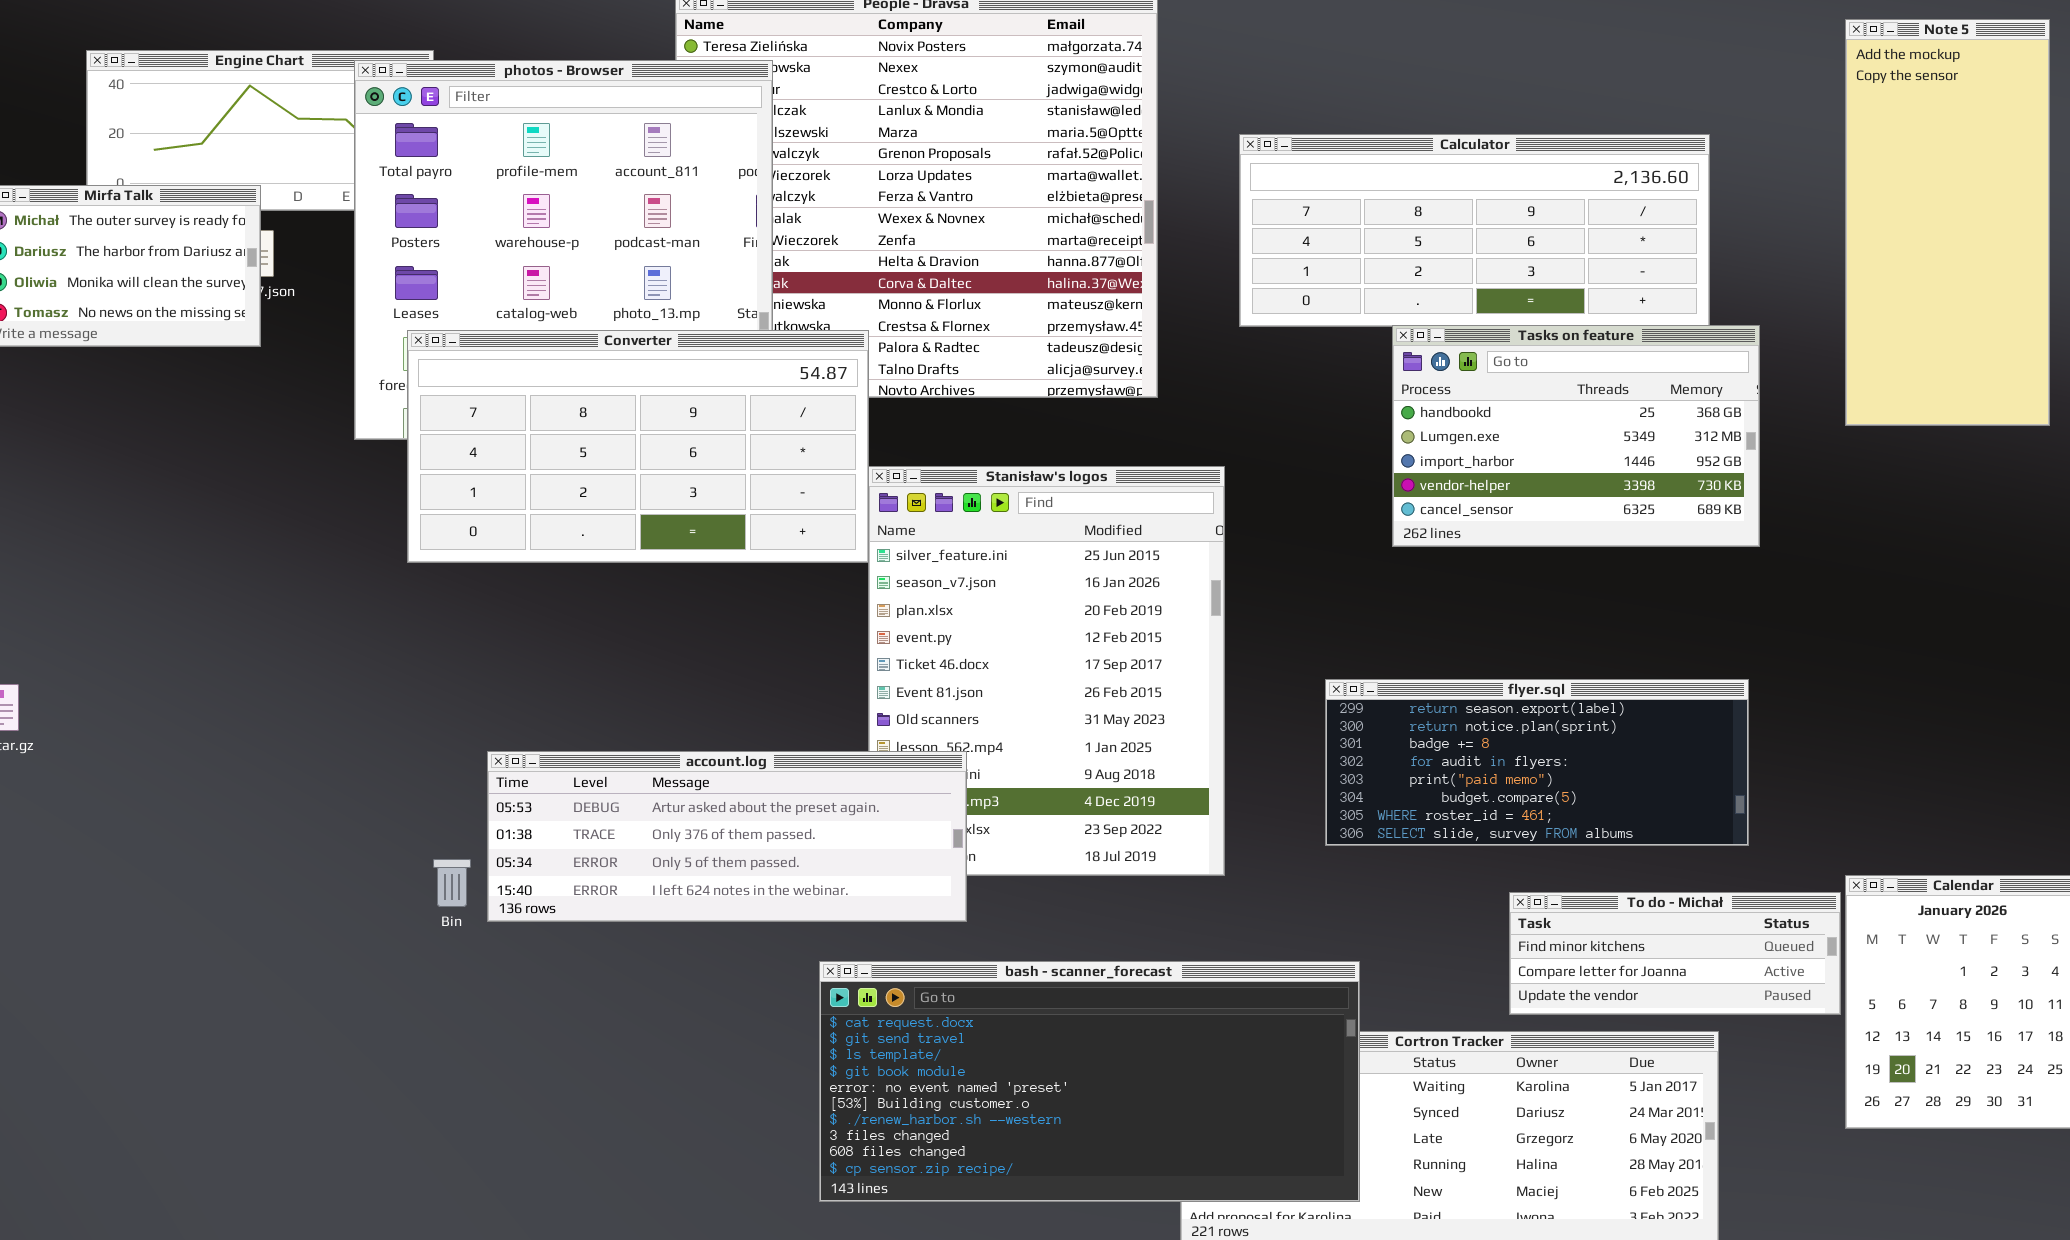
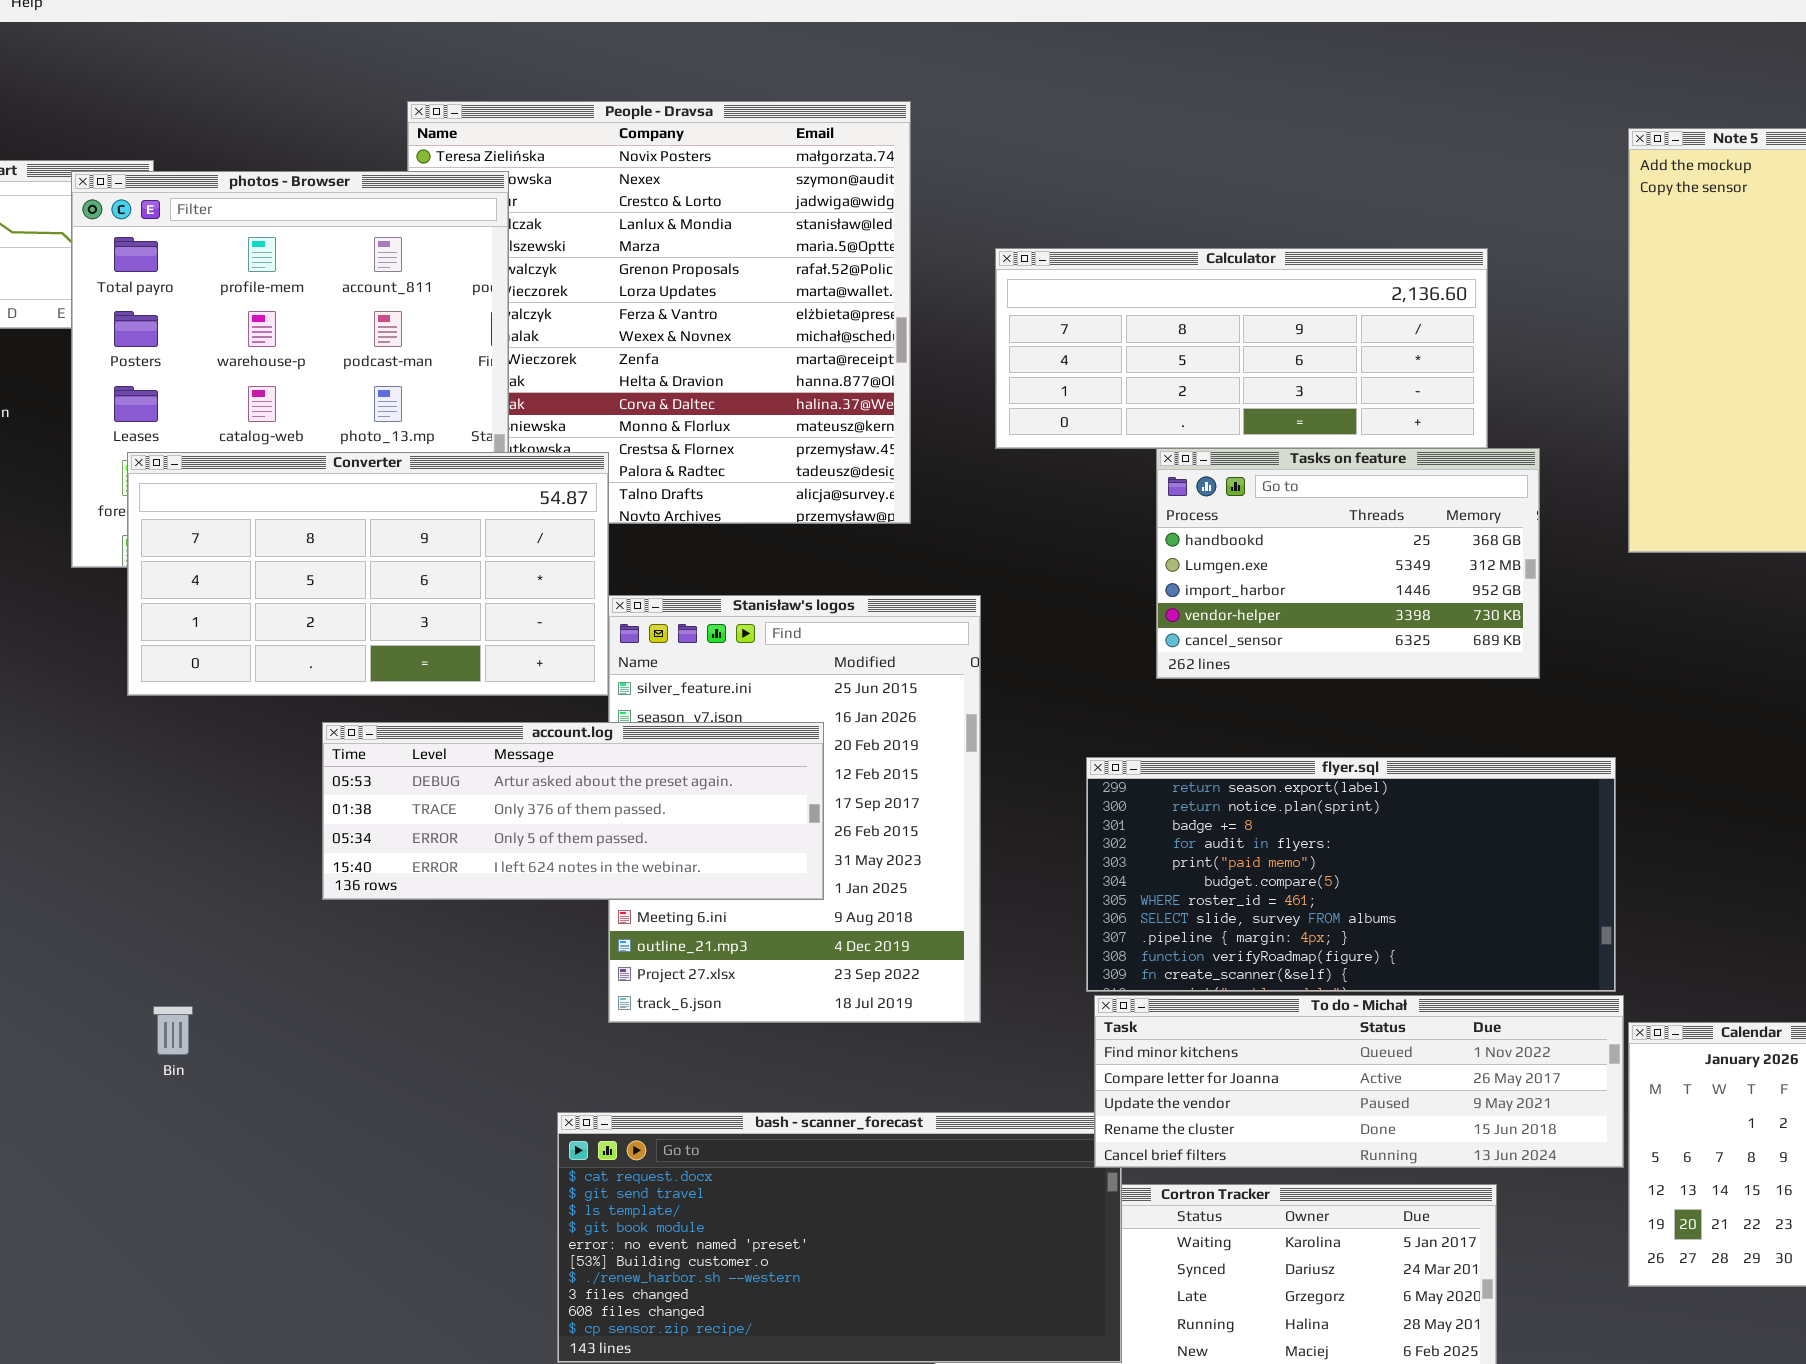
flyer.sql: [1325,679,1749,846] -> [1086,757,1616,992], resized
account.log: [487,751,967,922] -> [322,722,824,900], moved
To do - Michał: [1509,892,1841,1015] -> [1094,995,1624,1168], resized

